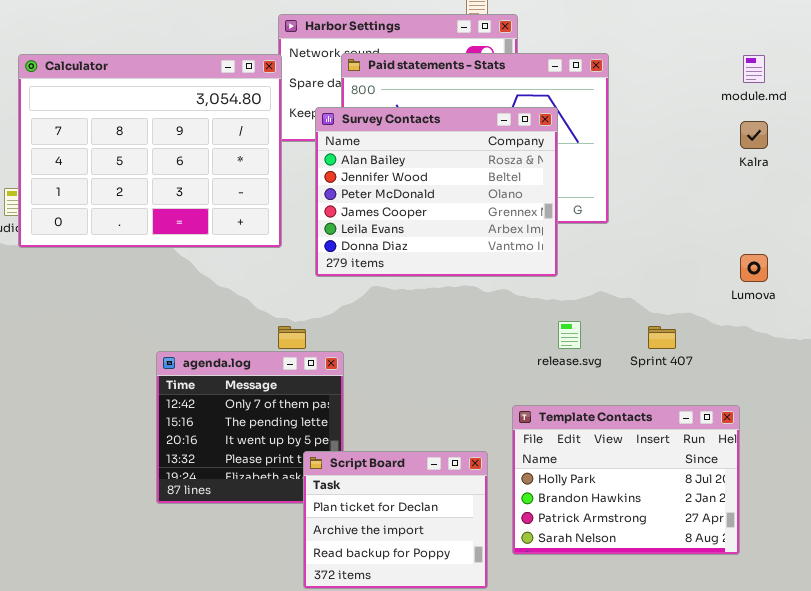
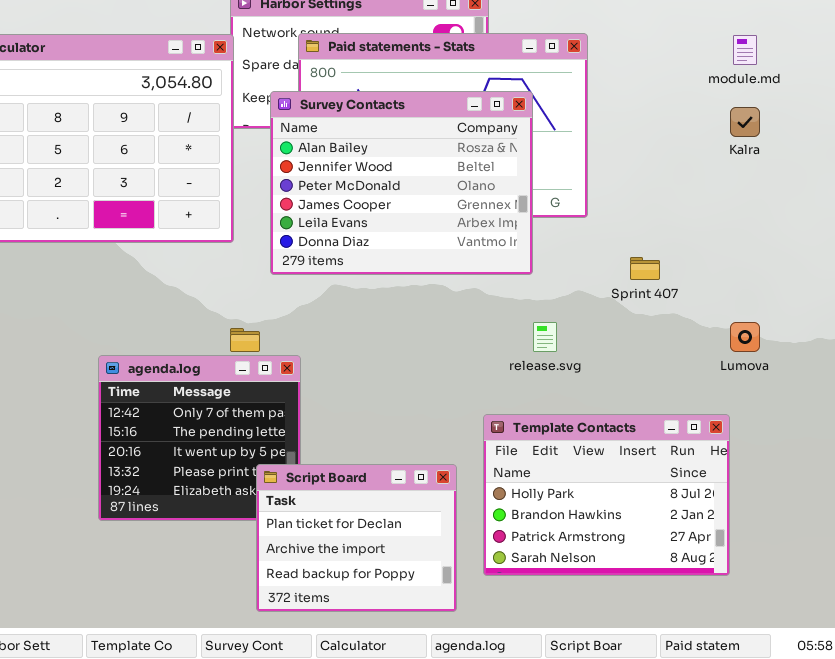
Lumova: [740,254,768,282] -> [730,322,760,352], moved
Sprint 407: [648,326,676,349] -> [630,257,660,280], moved

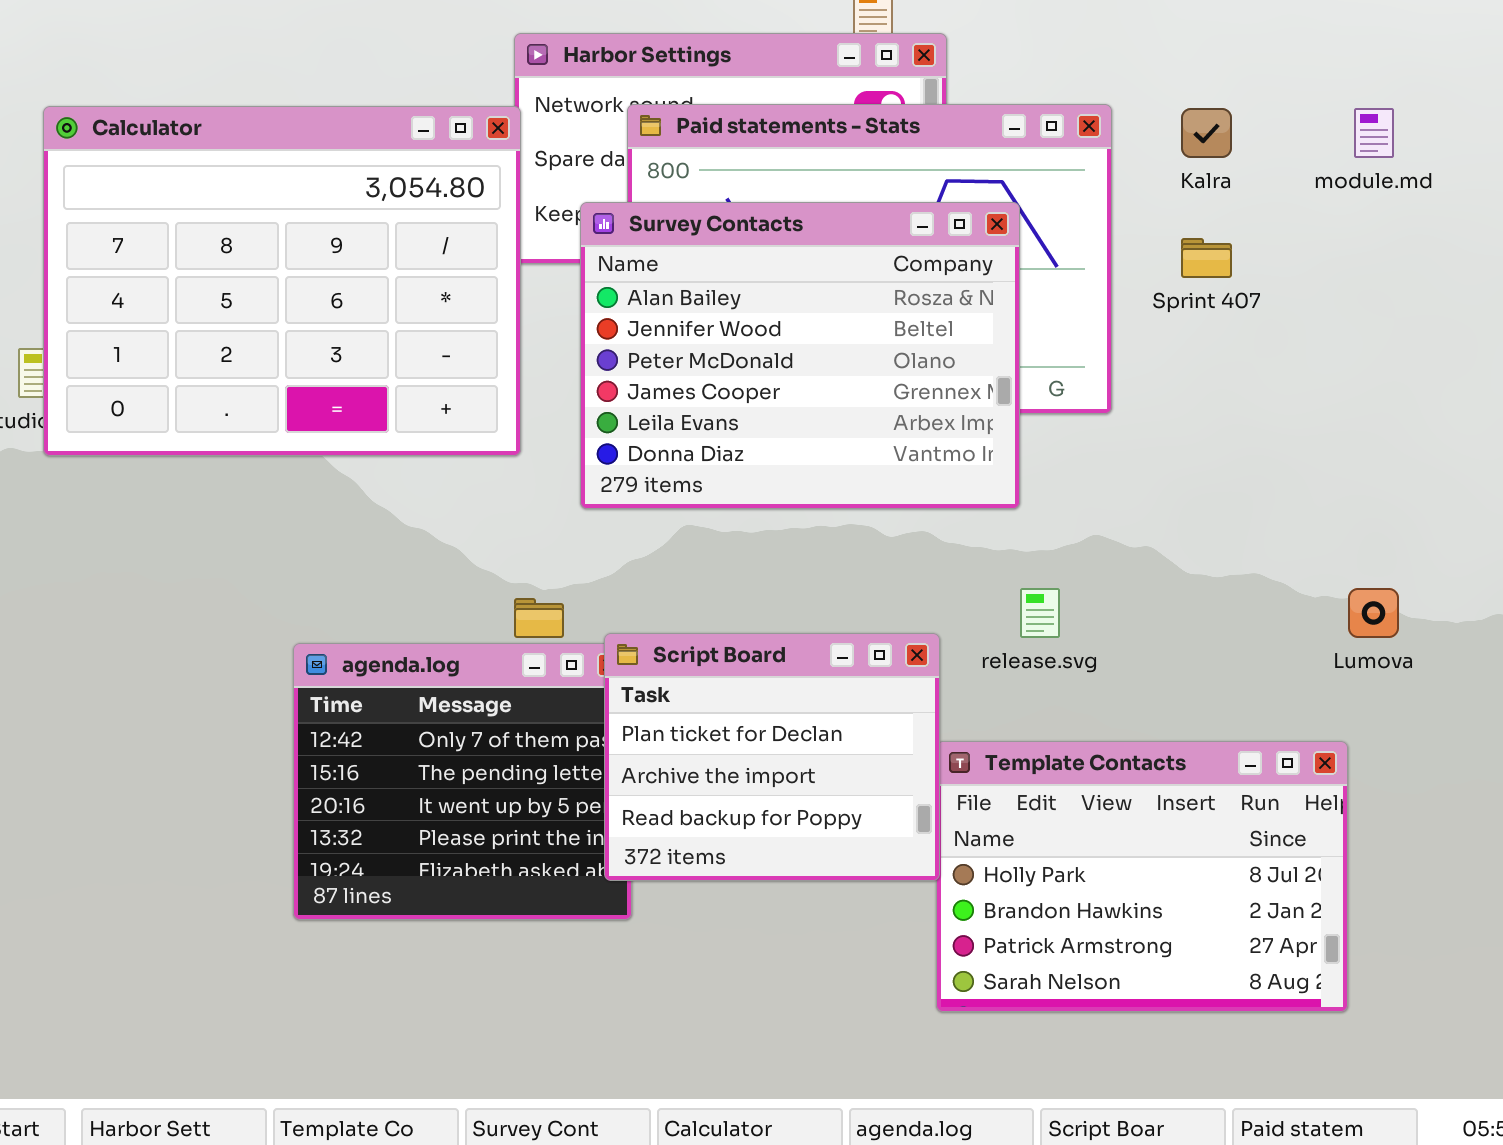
Kalra: [730,107,760,137] -> [1181,108,1232,158], moved
Sprint 407: [630,257,660,280] -> [1181,238,1232,278], moved
Script Board: [256,464,457,612] -> [604,633,940,881], moved

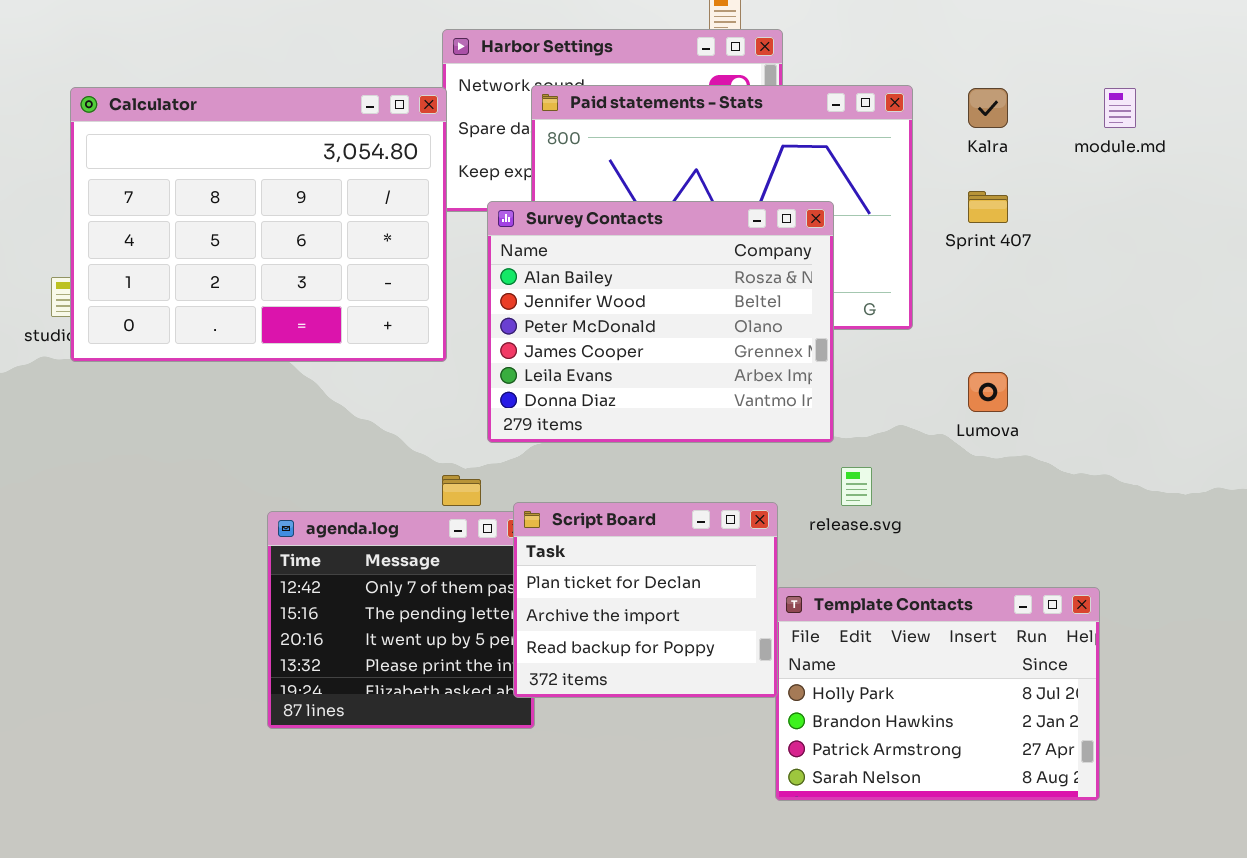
Survey Contacts: [580,202,1020,509] -> [487,201,834,443], moved
Lumova: [1348,588,1399,638] -> [968,372,1008,412], moved

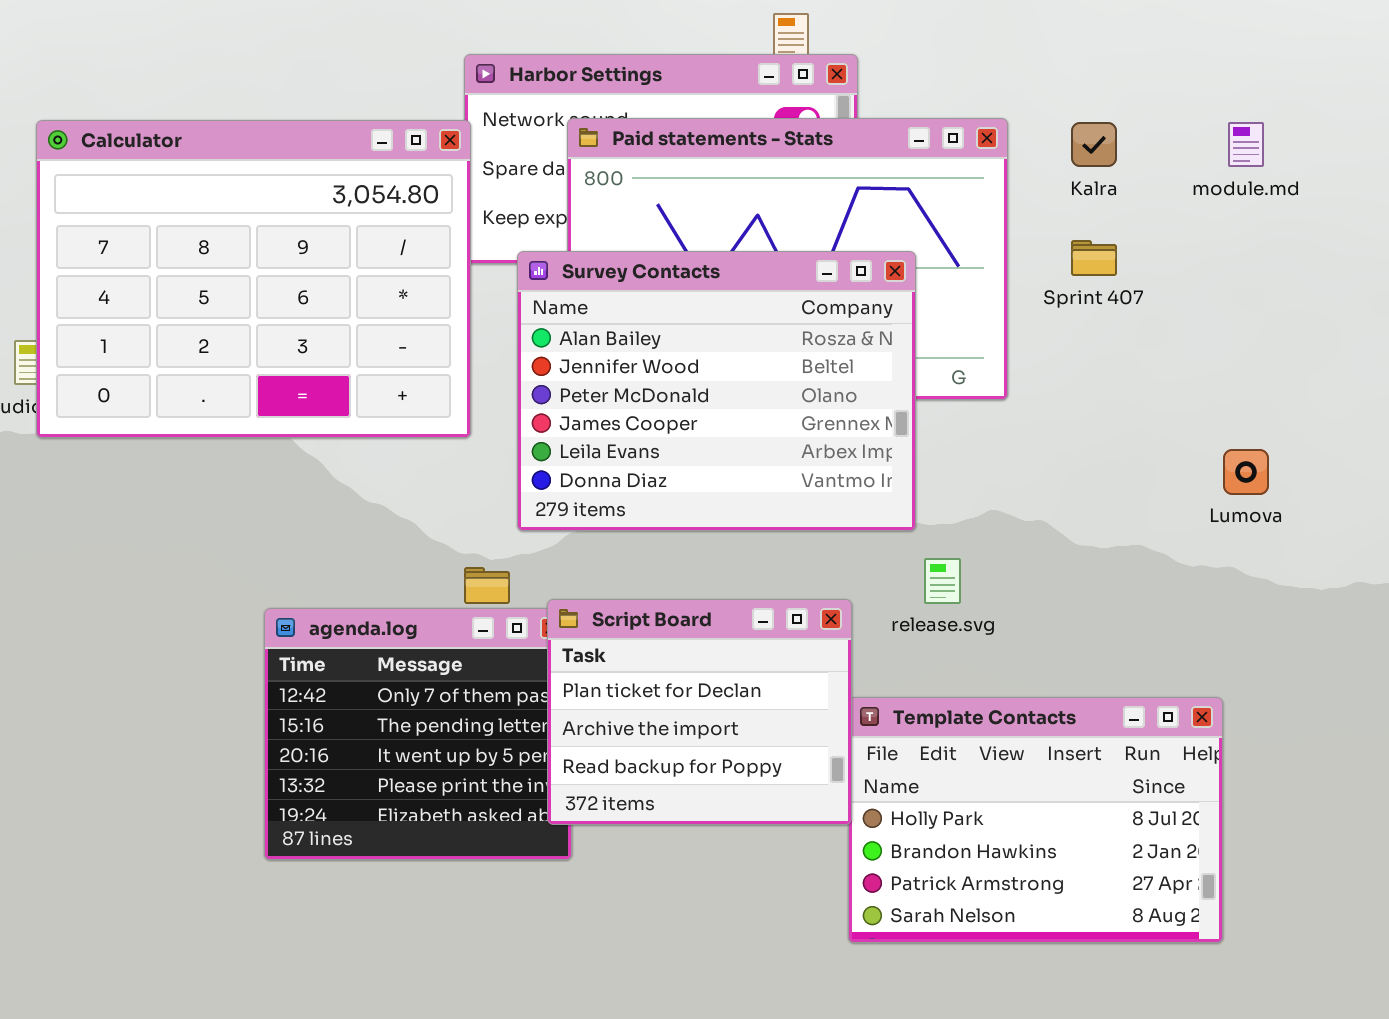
Lumova: [968,372,1008,412] -> [1223,449,1269,495], moved

